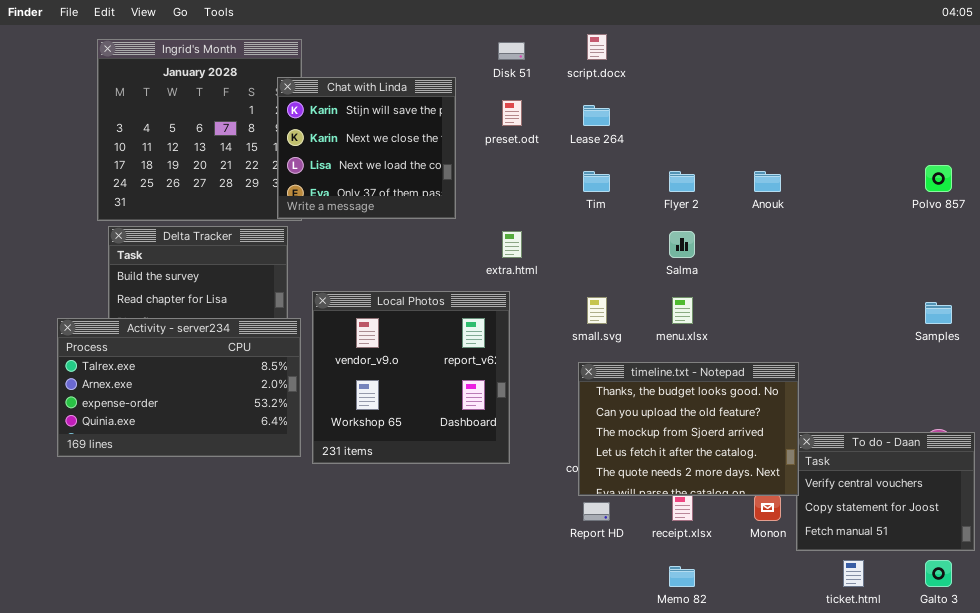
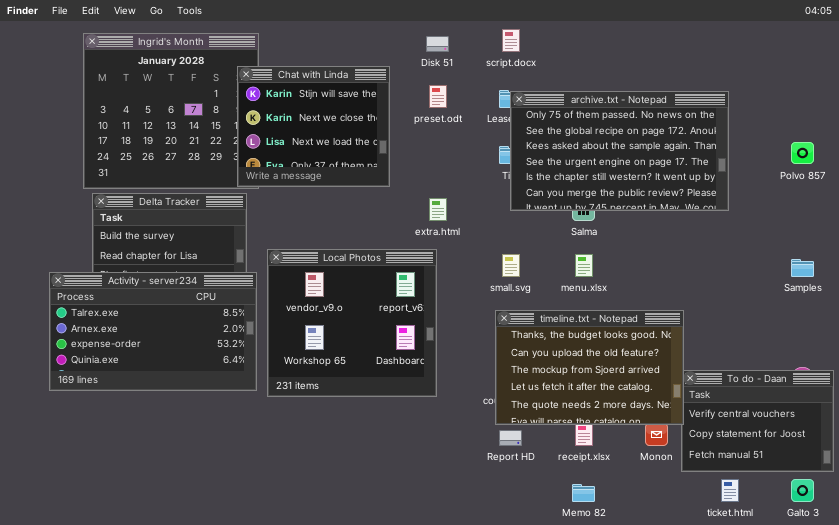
archive.txt - Notepad: none -> [510,91,729,211], opened

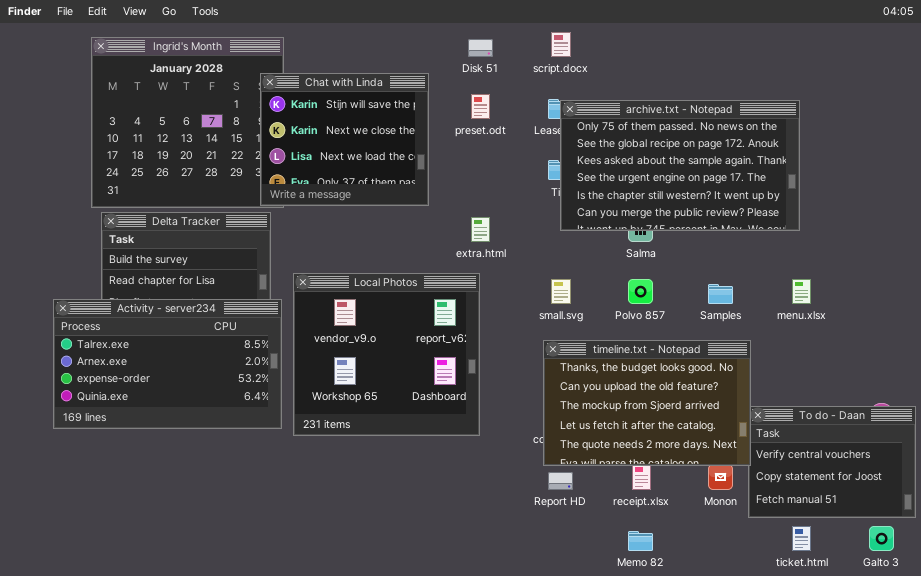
Polvo 857: [791,142,814,164] -> [628,279,653,304], moved
menu.xlsx: [575,254,593,277] -> [792,279,811,304], moved
Samples: [791,259,814,277] -> [708,284,733,304], moved

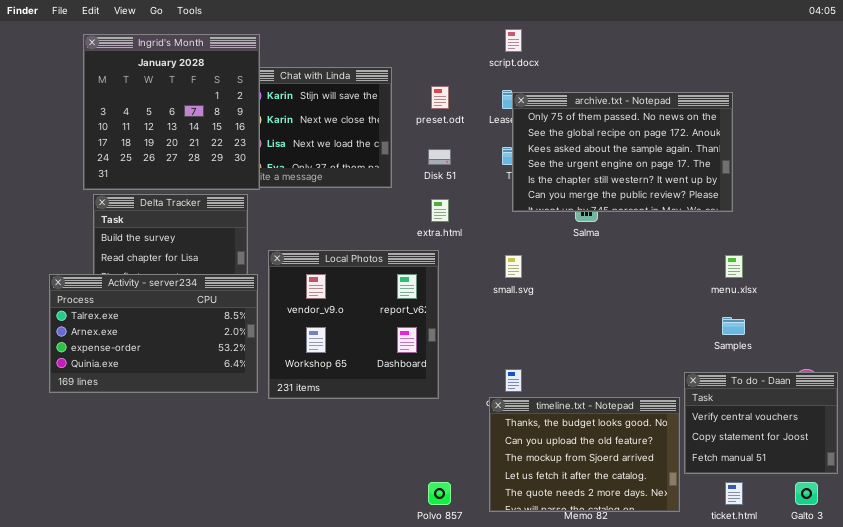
Ingrid's Month: [91,37,284,208] -> [83,34,260,190], raised
Disk 51: [468,39,493,57] -> [428,149,451,165], moved
Polvo 857: [628,279,653,304] -> [428,482,451,505], moved
Samples: [708,284,733,304] -> [722,317,745,335], moved
timeline.txt - Notepad: [543,340,751,466] -> [489,397,680,512], moved

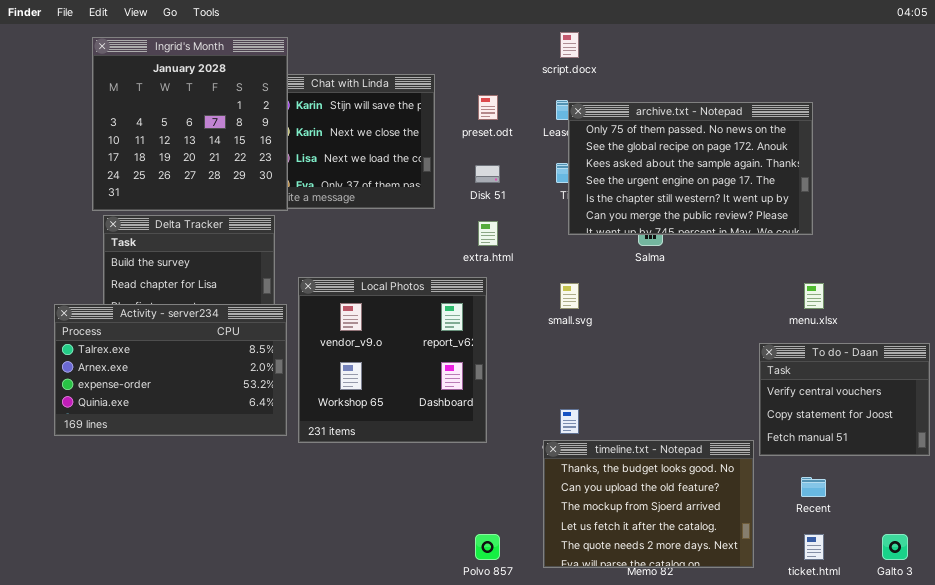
To do - Daan: [684,372,838,474] -> [759,343,930,456], moved

